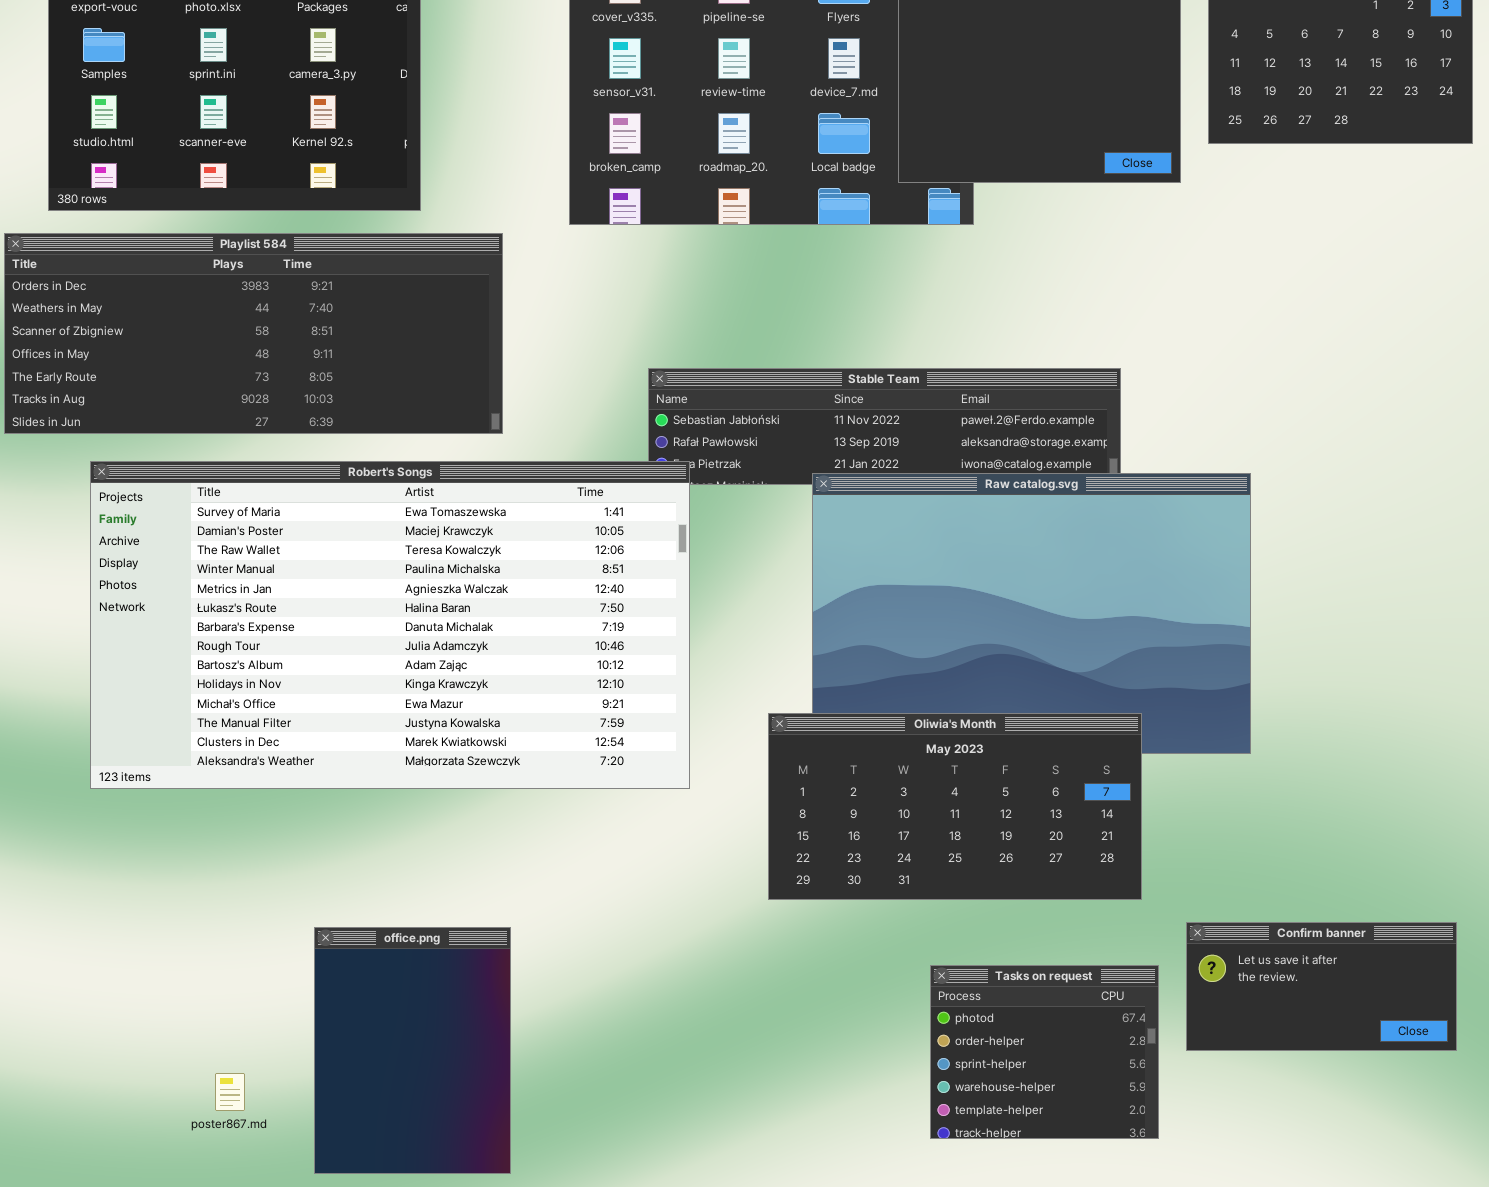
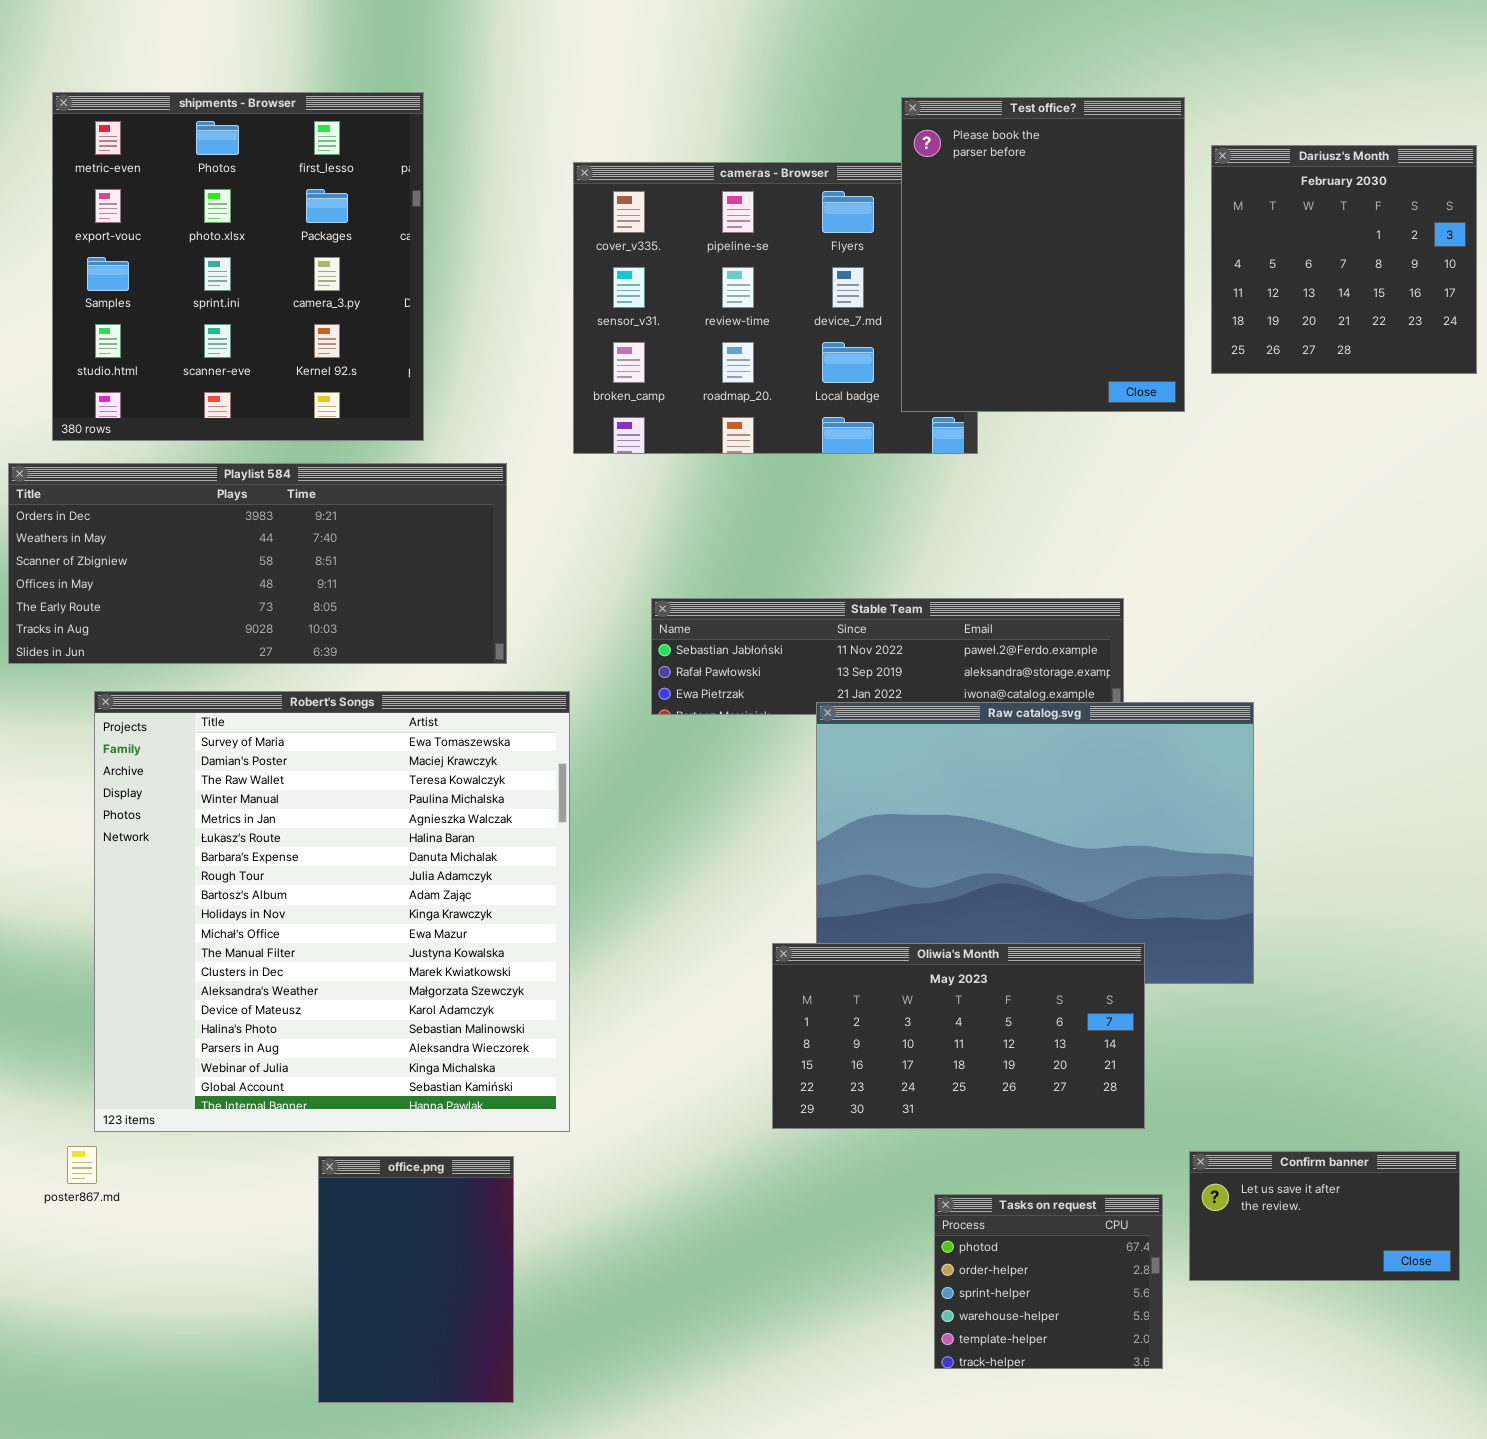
Robert's Songs: [90,461,690,789] -> [94,691,570,1132], resized
poster867.md: [215,1073,245,1111] -> [67,1146,97,1184], moved

